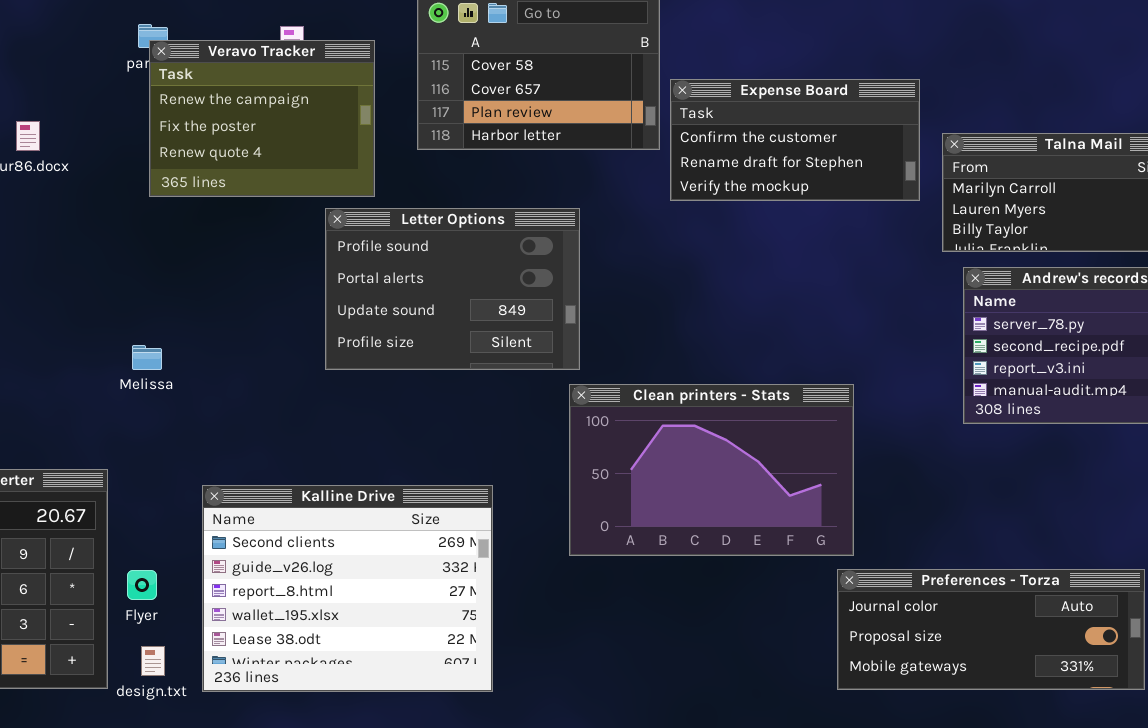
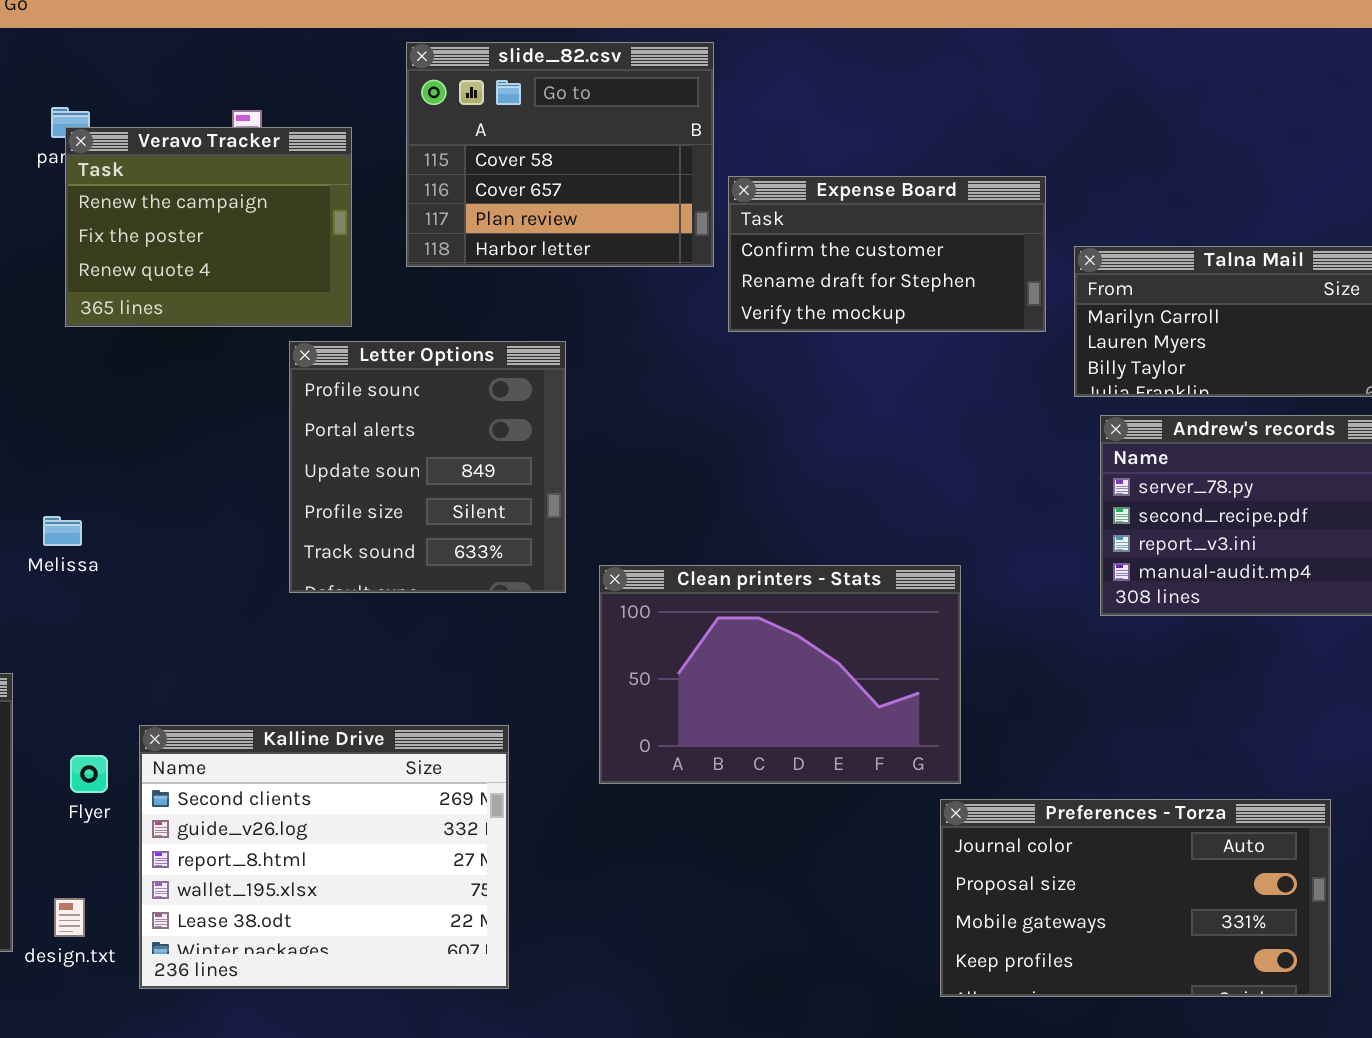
Letter Options: [325,208,580,370] -> [289,341,566,593], resized
Kalline Drive: [202,485,493,692] -> [139,725,509,989], moved
Preferences - Torza: [837,569,1145,690] -> [940,799,1331,997], resized
Flyer: [127,570,157,600] -> [70,755,108,793], moved

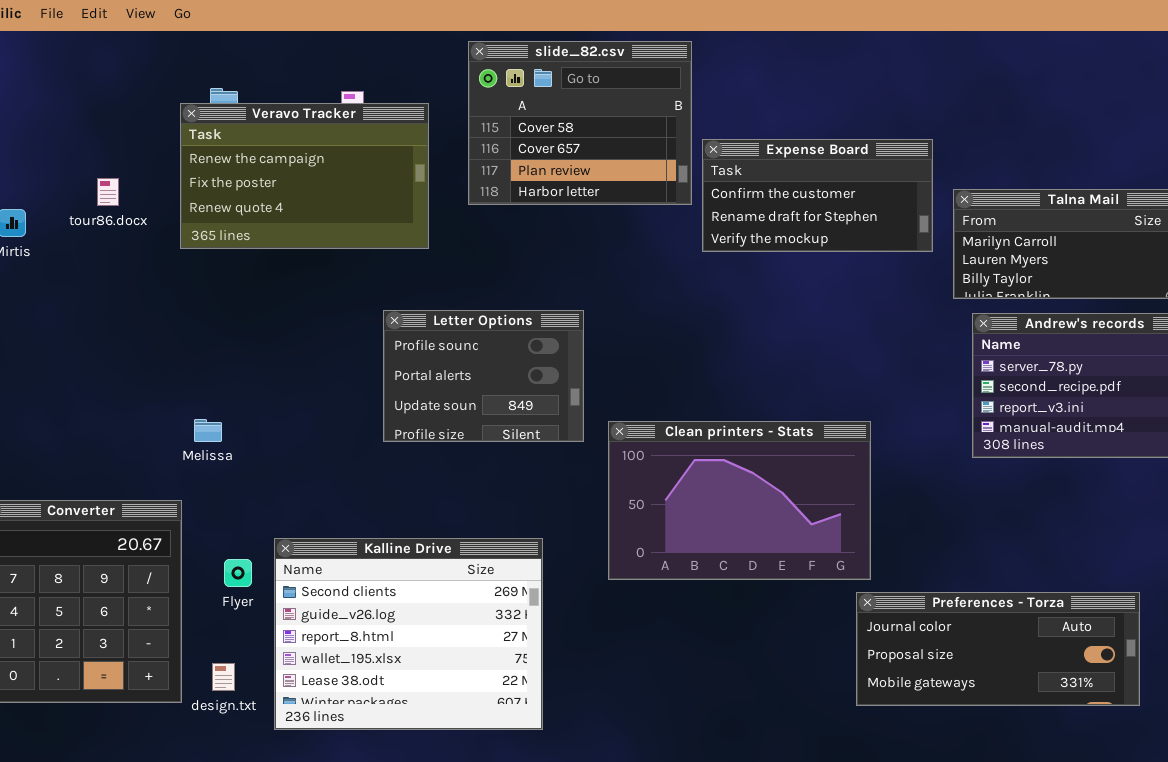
Veravo Tracker: [65,127,352,327] -> [180,103,429,249], resized
Letter Options: [289,341,566,593] -> [383,310,584,442], resized
Melissa: [43,516,82,546] -> [194,419,222,442], moved
Preferences - Torza: [940,799,1331,997] -> [856,592,1140,706], resized

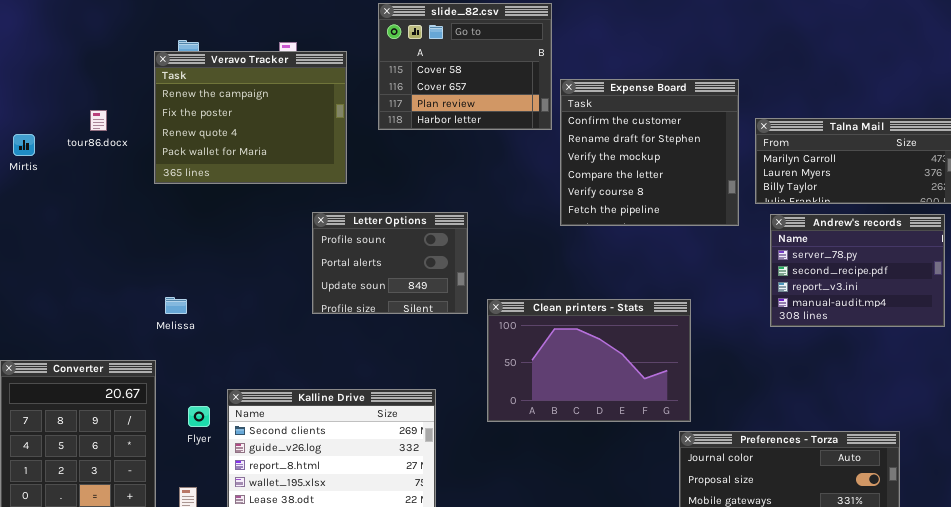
Veravo Tracker: [180,103,429,249] -> [154,51,347,184], resized
Expense Board: [702,139,933,252] -> [560,79,739,226], resized

